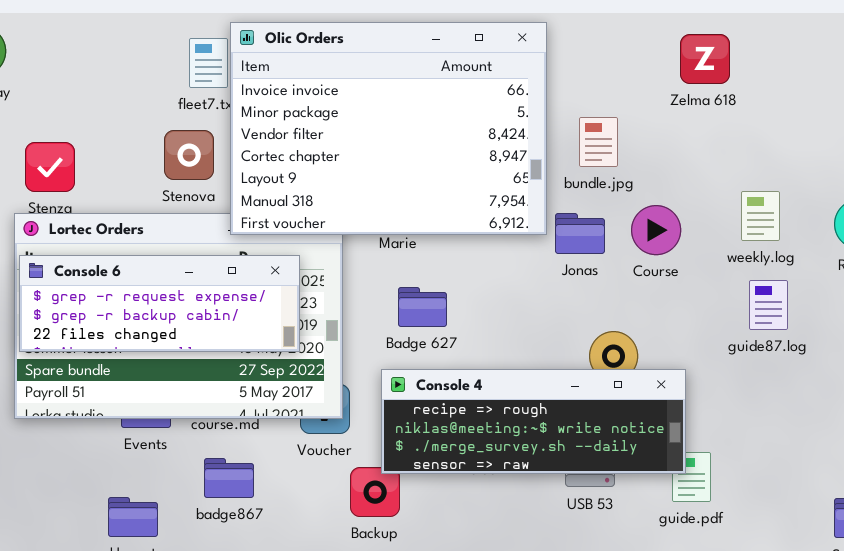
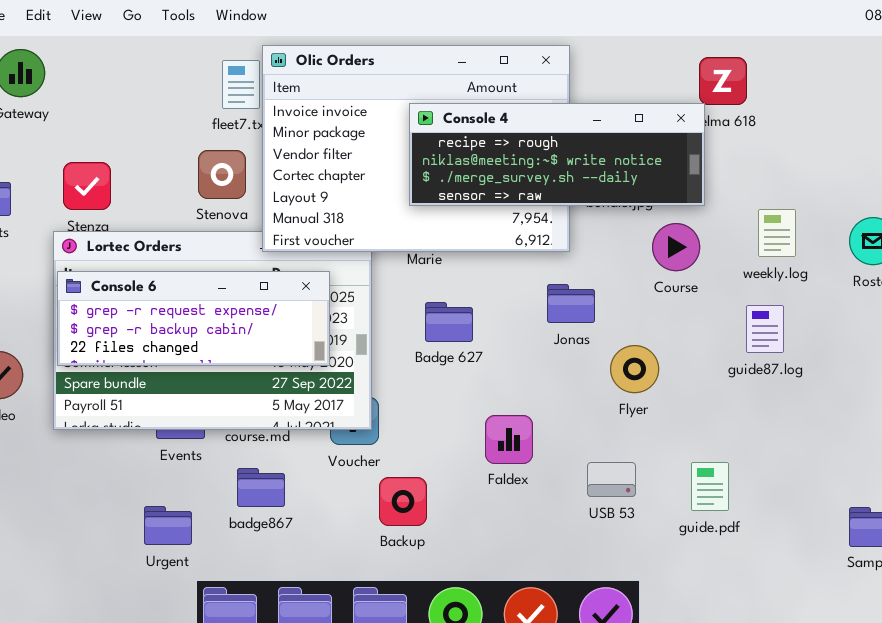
Jonas: [555,213,605,254] -> [547,284,595,323], moved
guide87.log: [749,280,788,330] -> [746,305,784,353], moved
Console 4: [381,369,686,474] -> [409,103,705,206], moved

